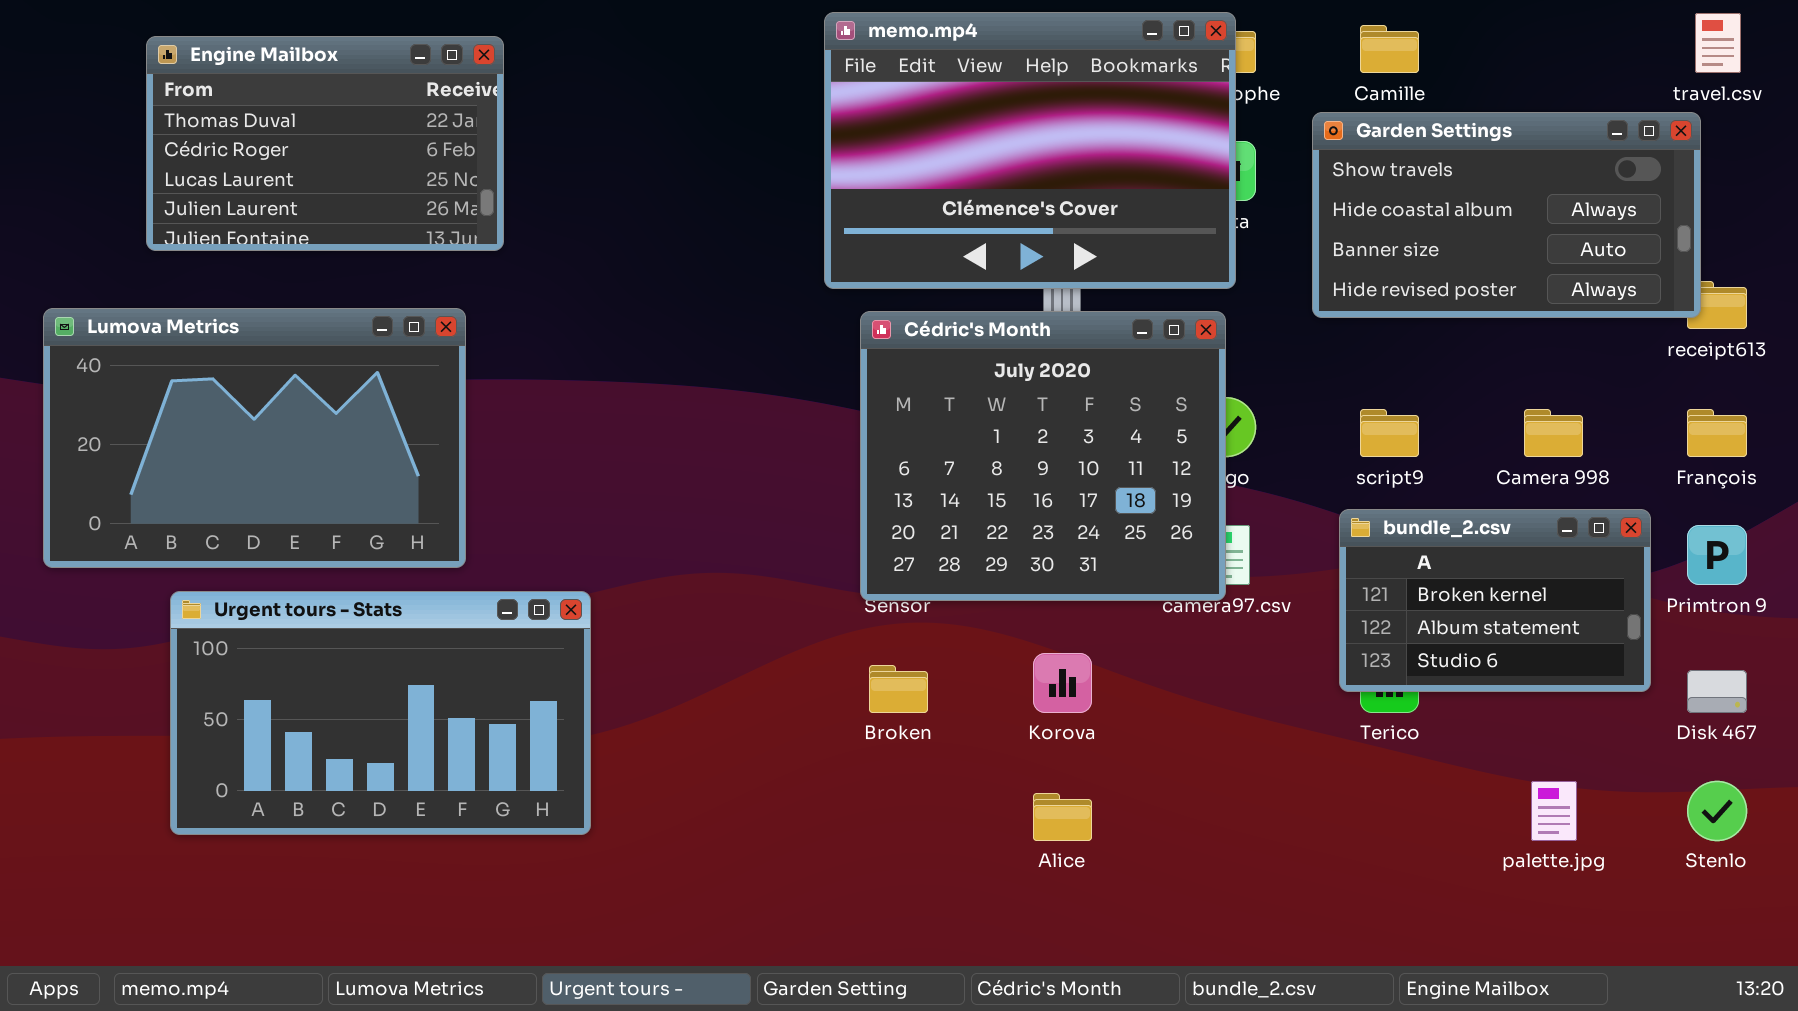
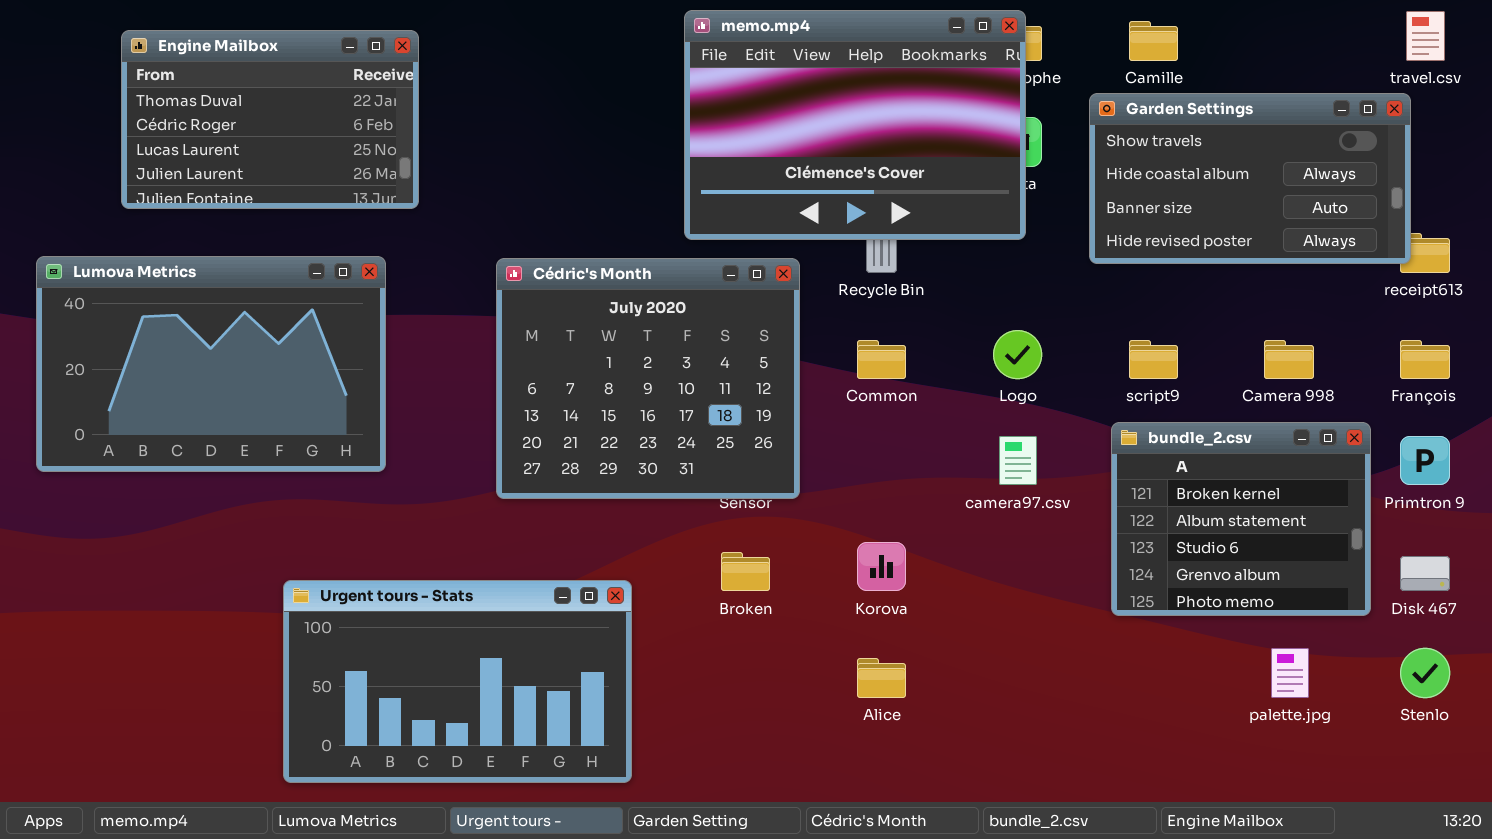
Cédric's Month: [860,311,1226,601] -> [496,258,800,499], moved
bundle_2.csv: [1339,509,1651,692] -> [1111,422,1371,616], resized
Urgent tours - Stats: [170,591,591,835] -> [283,580,632,783], moved

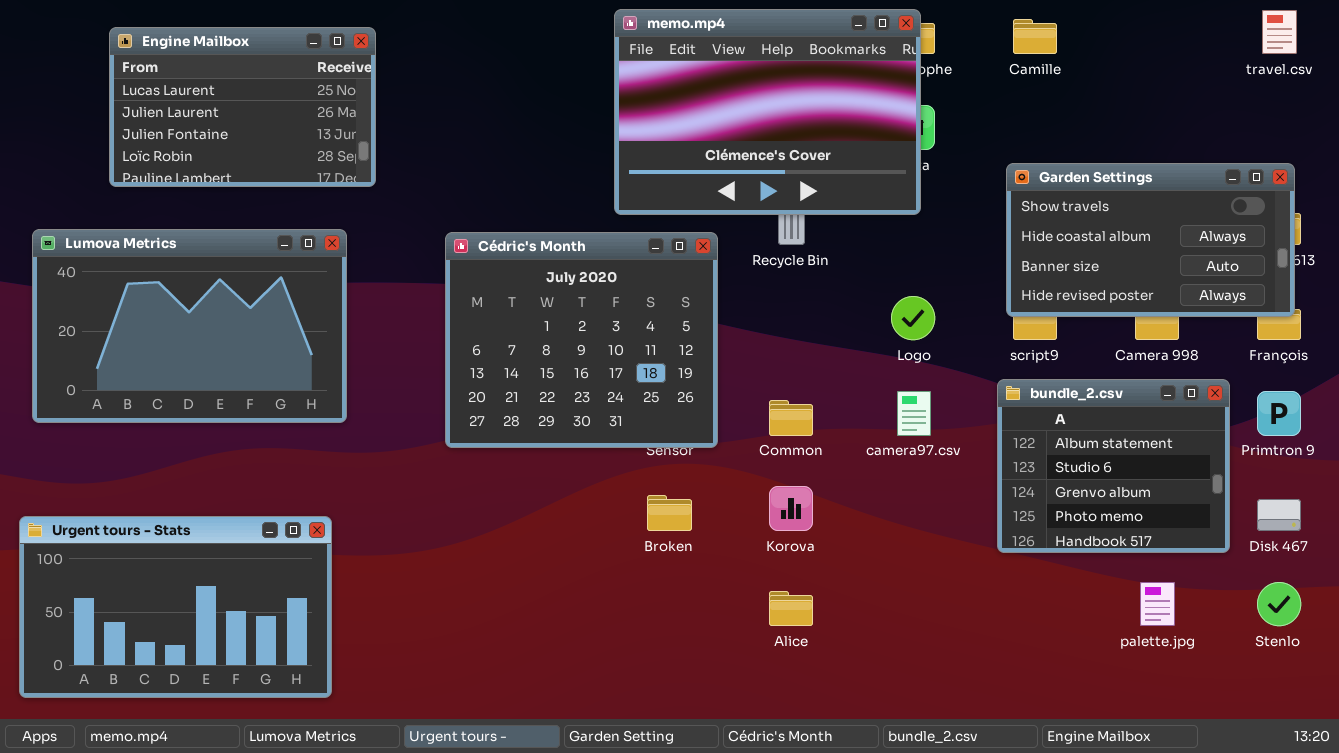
Engine Mailbox: [121,30,419,209] -> [109,27,376,187], scrolled down 2 rows
Garden Settings: [1089,93,1411,264] -> [1006,163,1295,317], moved
Common: [857,340,906,379] -> [769,400,813,436], moved
bundle_2.csv: [1111,422,1371,616] -> [997,379,1230,553], scrolled down 1 row
Urgent tours - Stats: [283,580,632,783] -> [19,516,332,698], moved

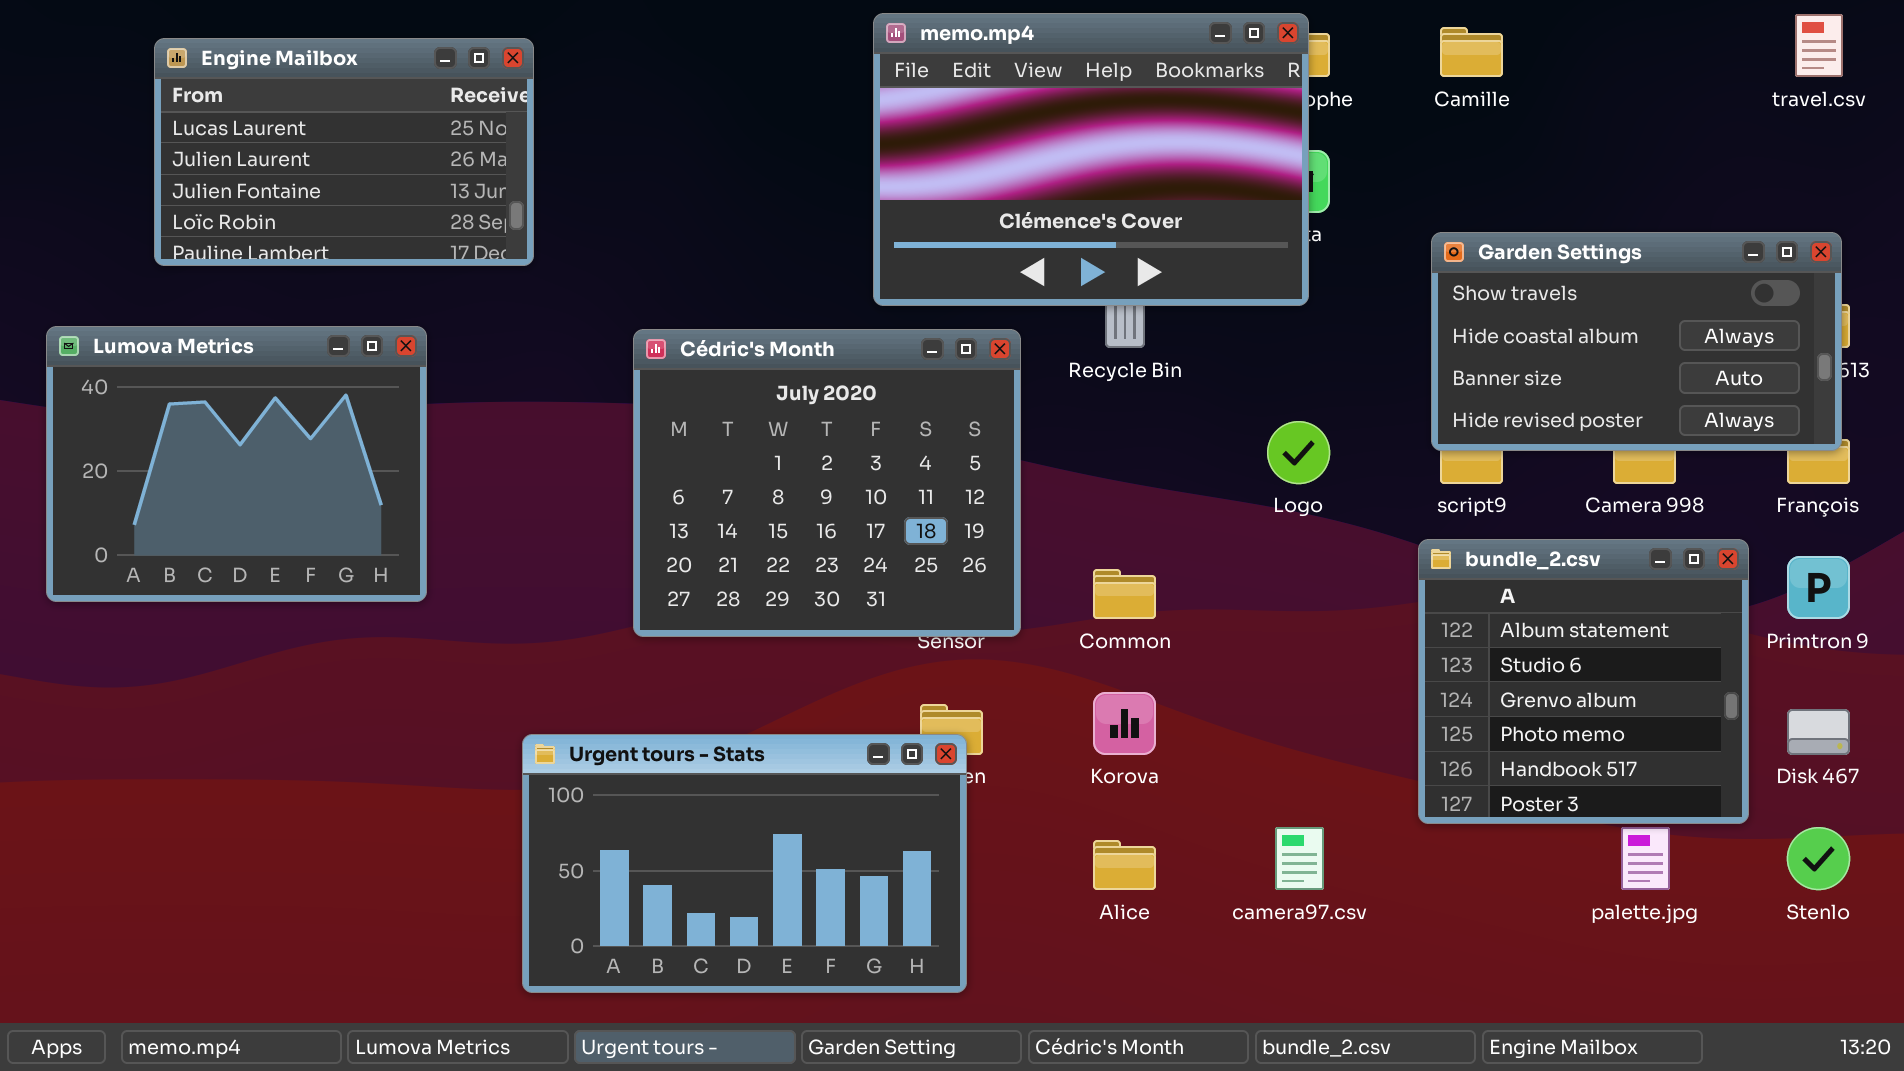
Lumova Metrics: [32,229,347,423] -> [46,326,427,602], resized
bundle_2.csv: [997,379,1230,553] -> [1418,539,1749,824], resized
camera97.csv: [897,391,931,436] -> [1275,827,1324,890], moved
Urgent tours - Stats: [19,516,332,698] -> [522,734,967,993], moved

